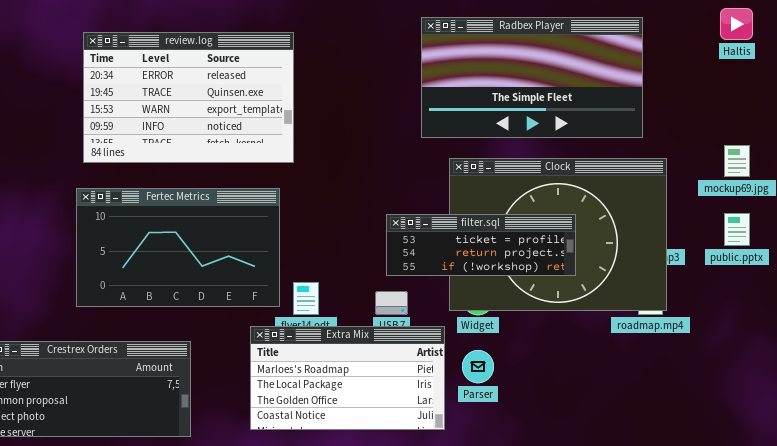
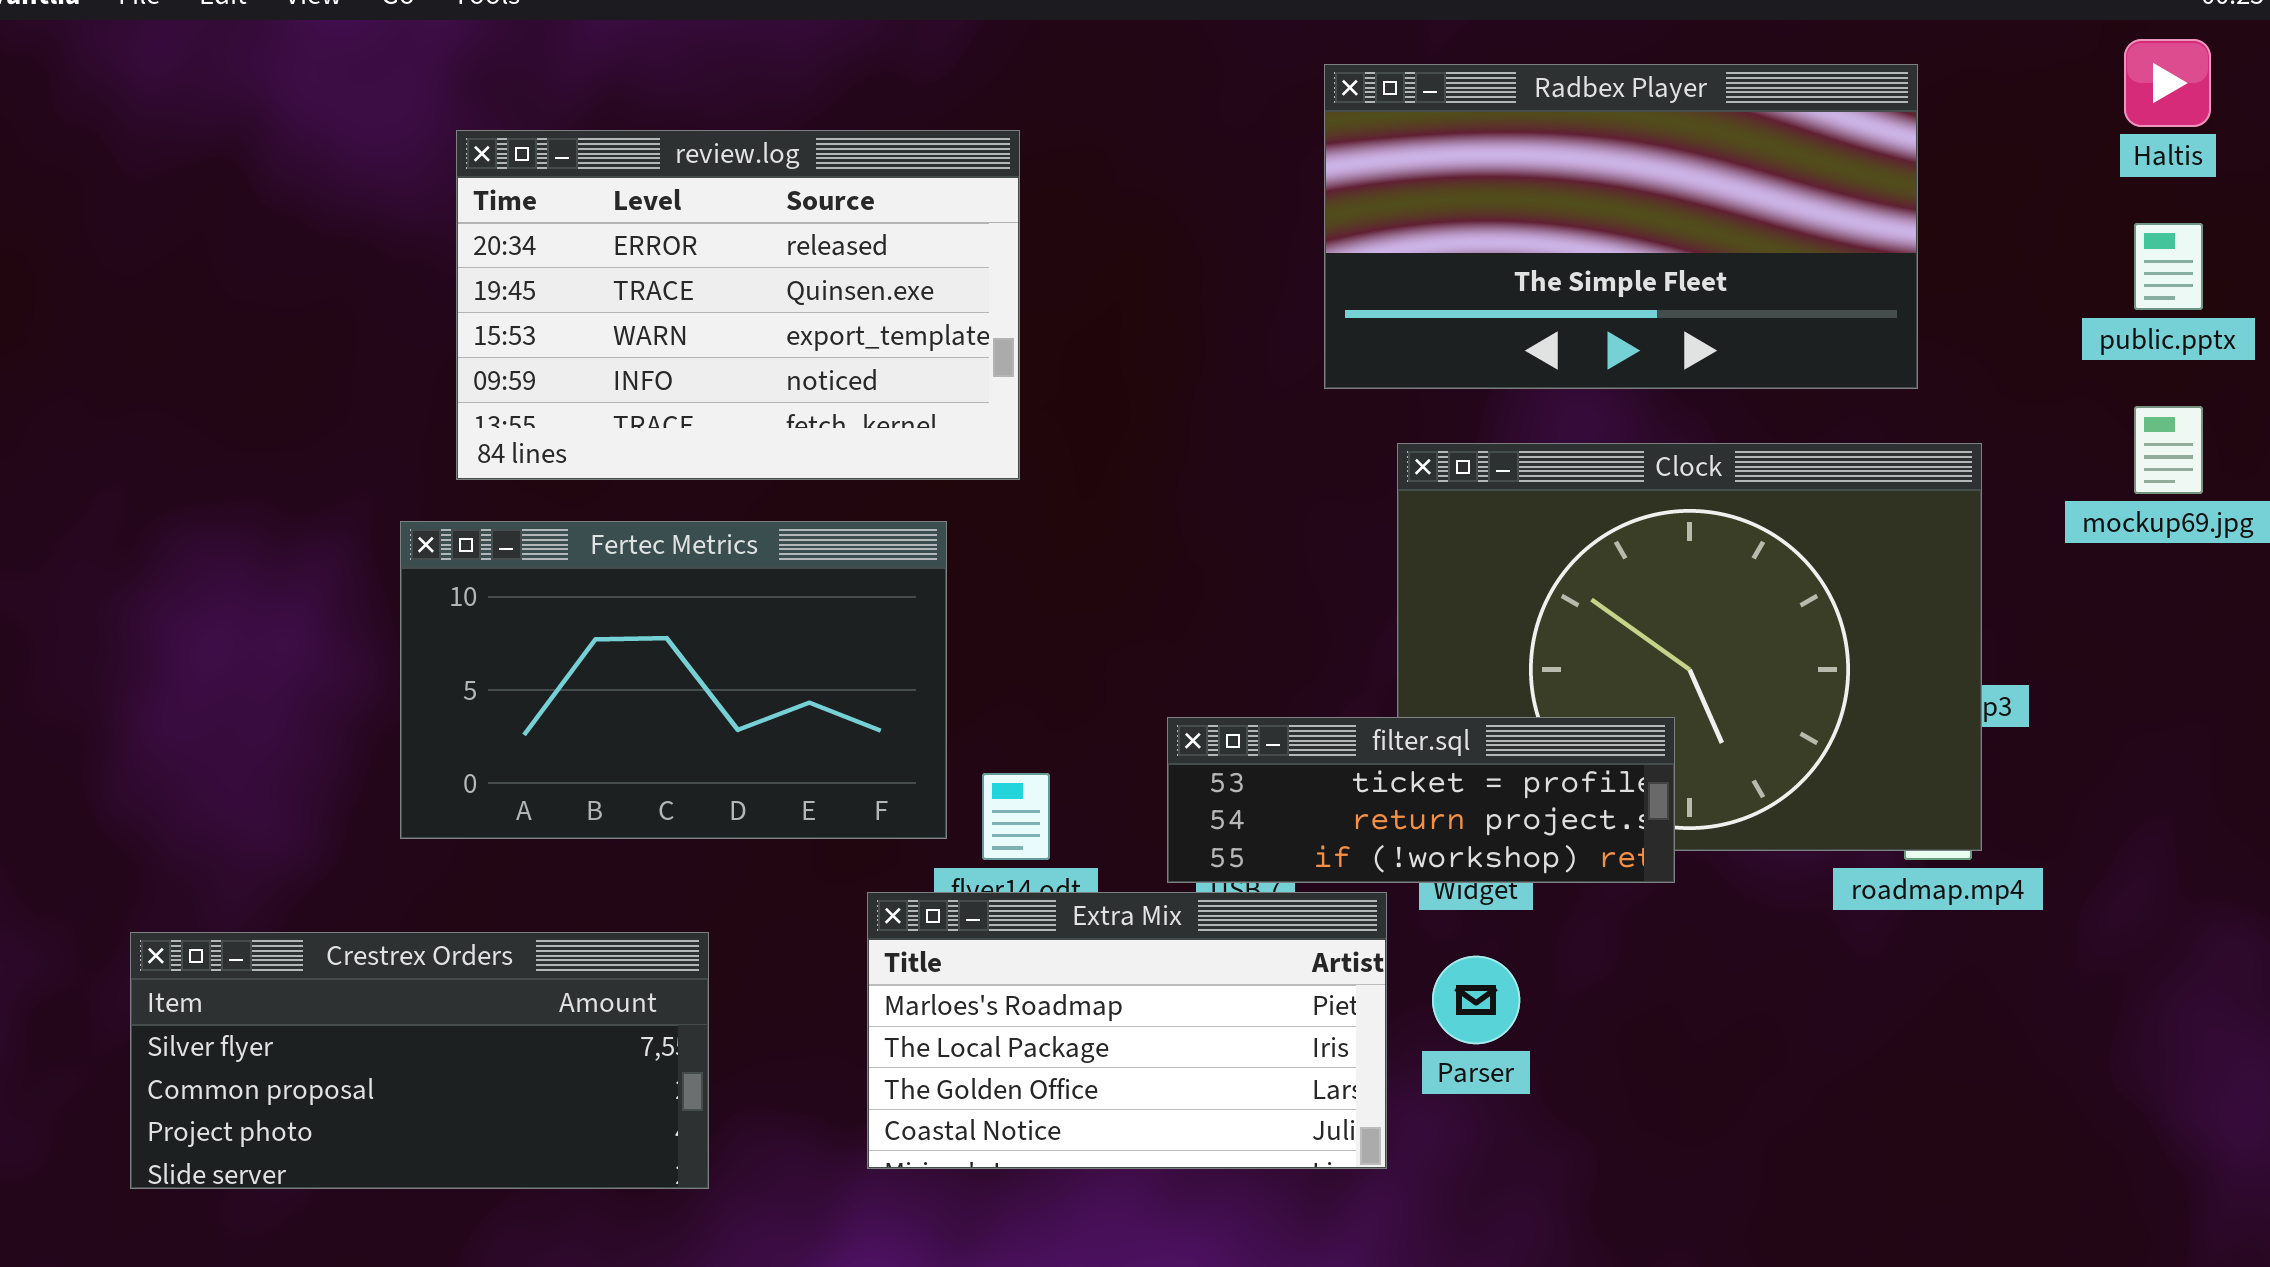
review.log: [83,32,294,163] -> [456,130,1020,480], moved
public.pptx: [724,213,750,246] -> [2134,223,2203,310], moved
filter.sql: [386,214,576,276] -> [1167,717,1675,883], moved

